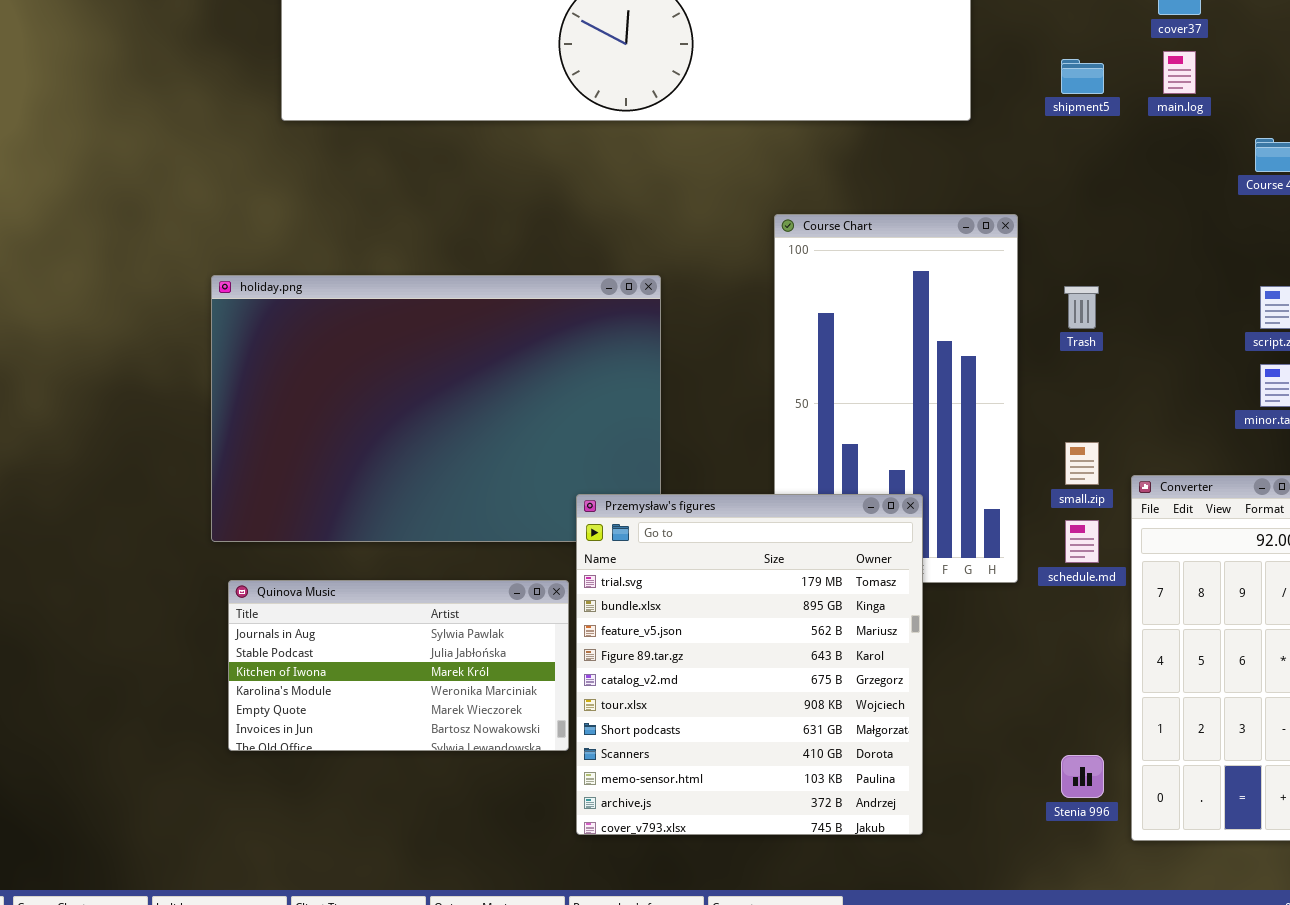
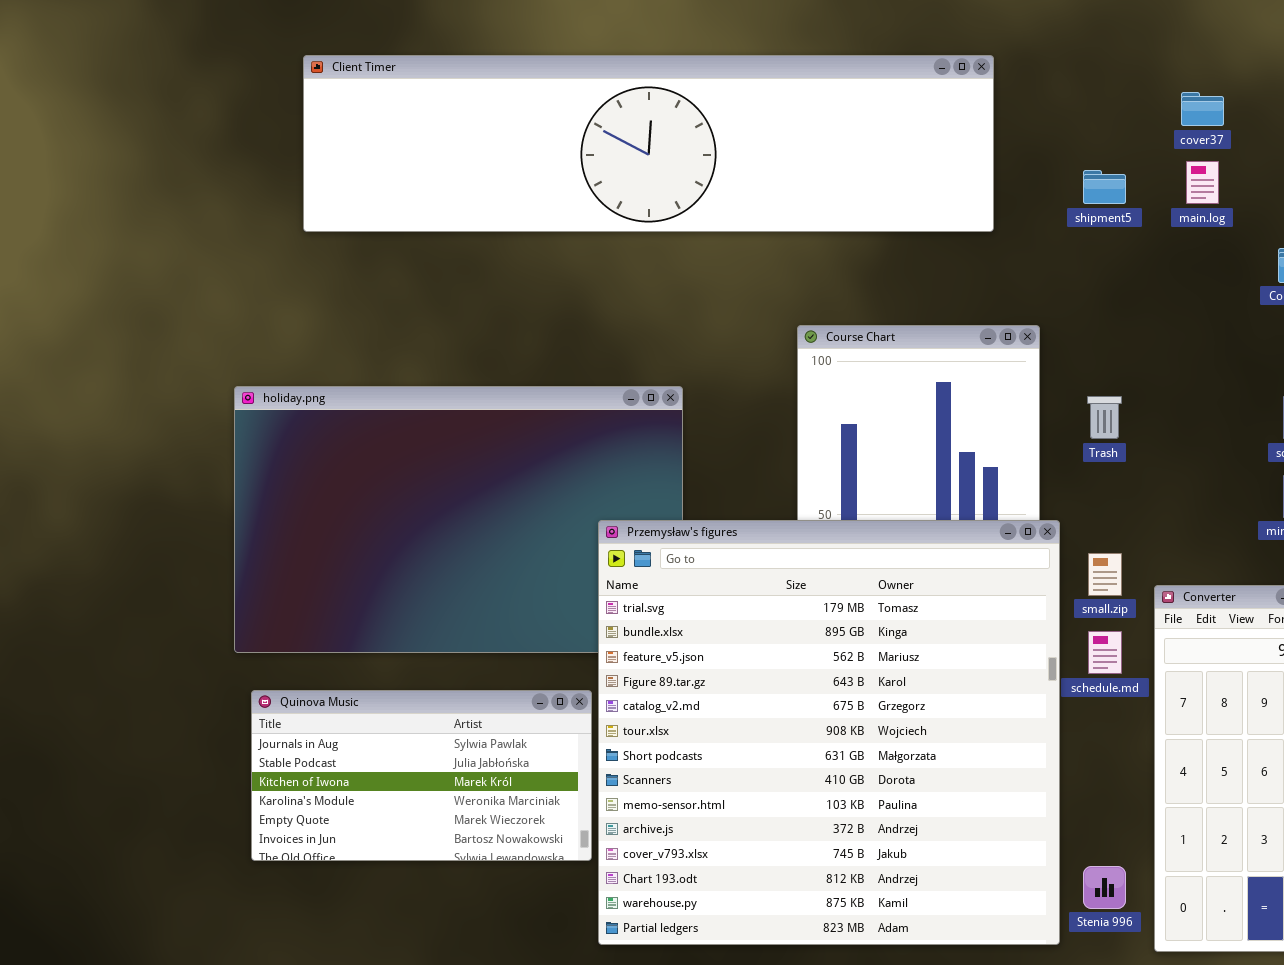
Przemysław's figures: [576,494,923,835] -> [598,520,1060,945], resized

